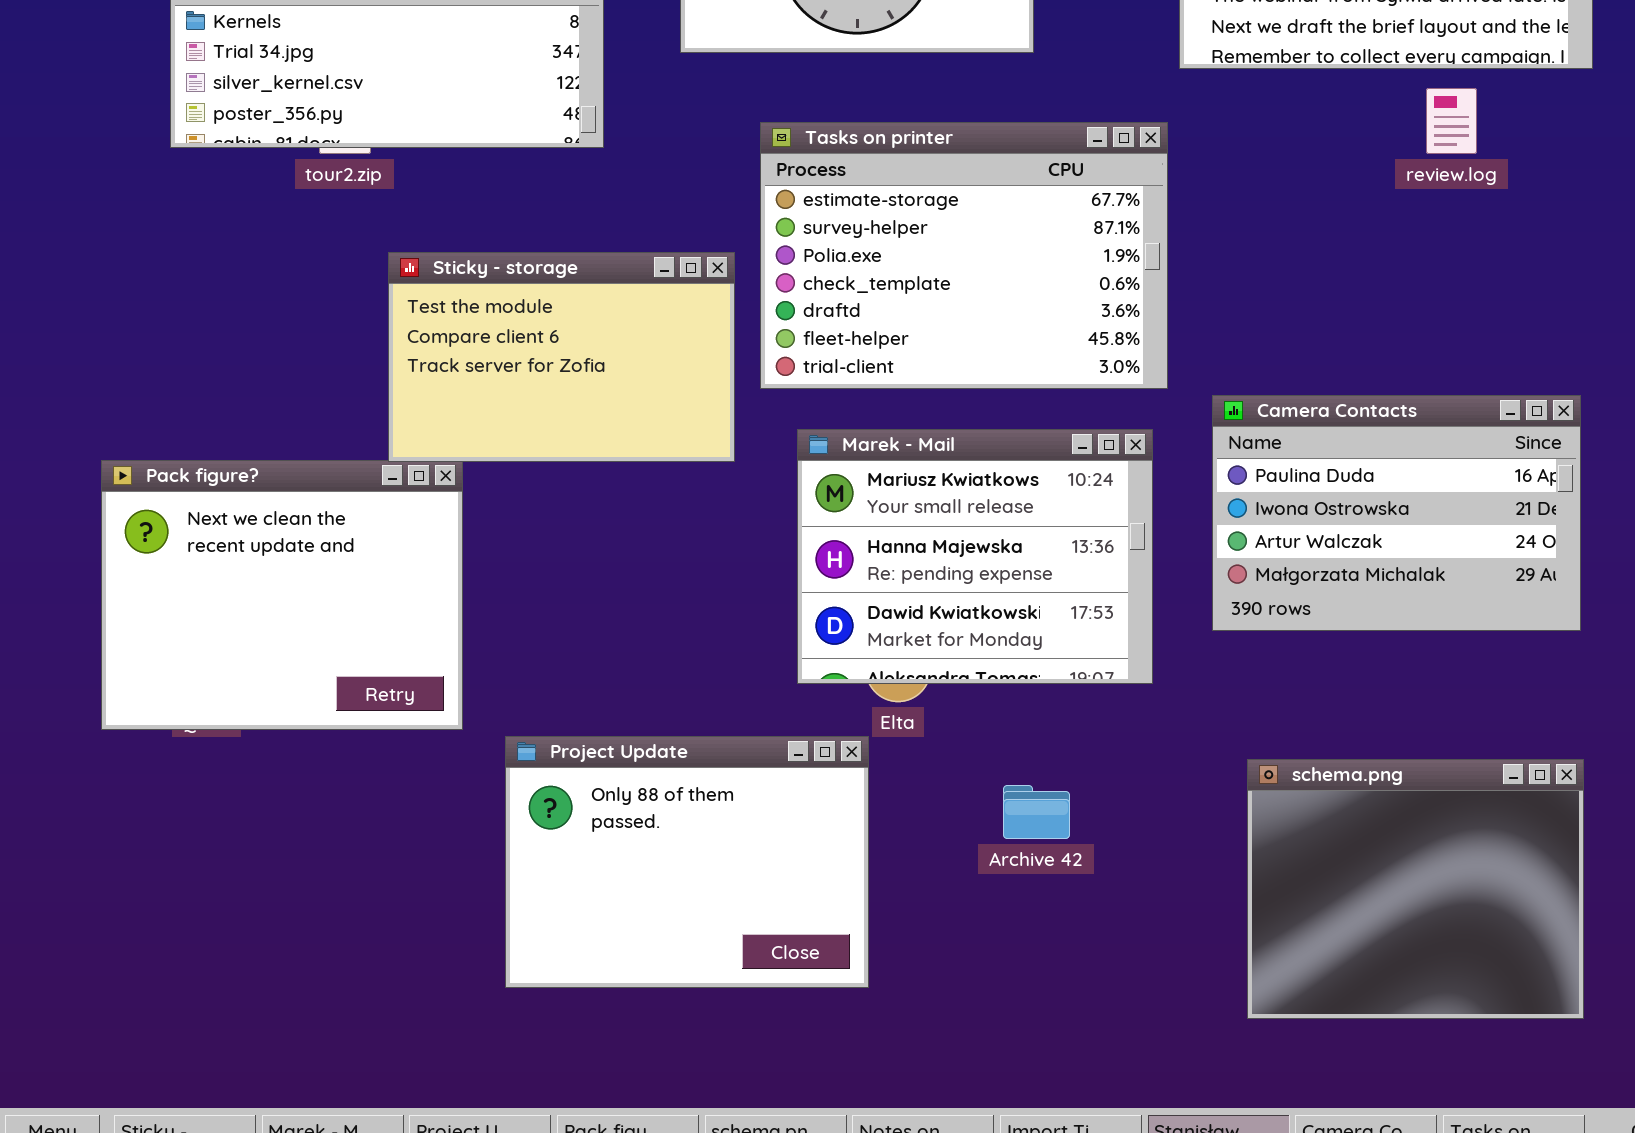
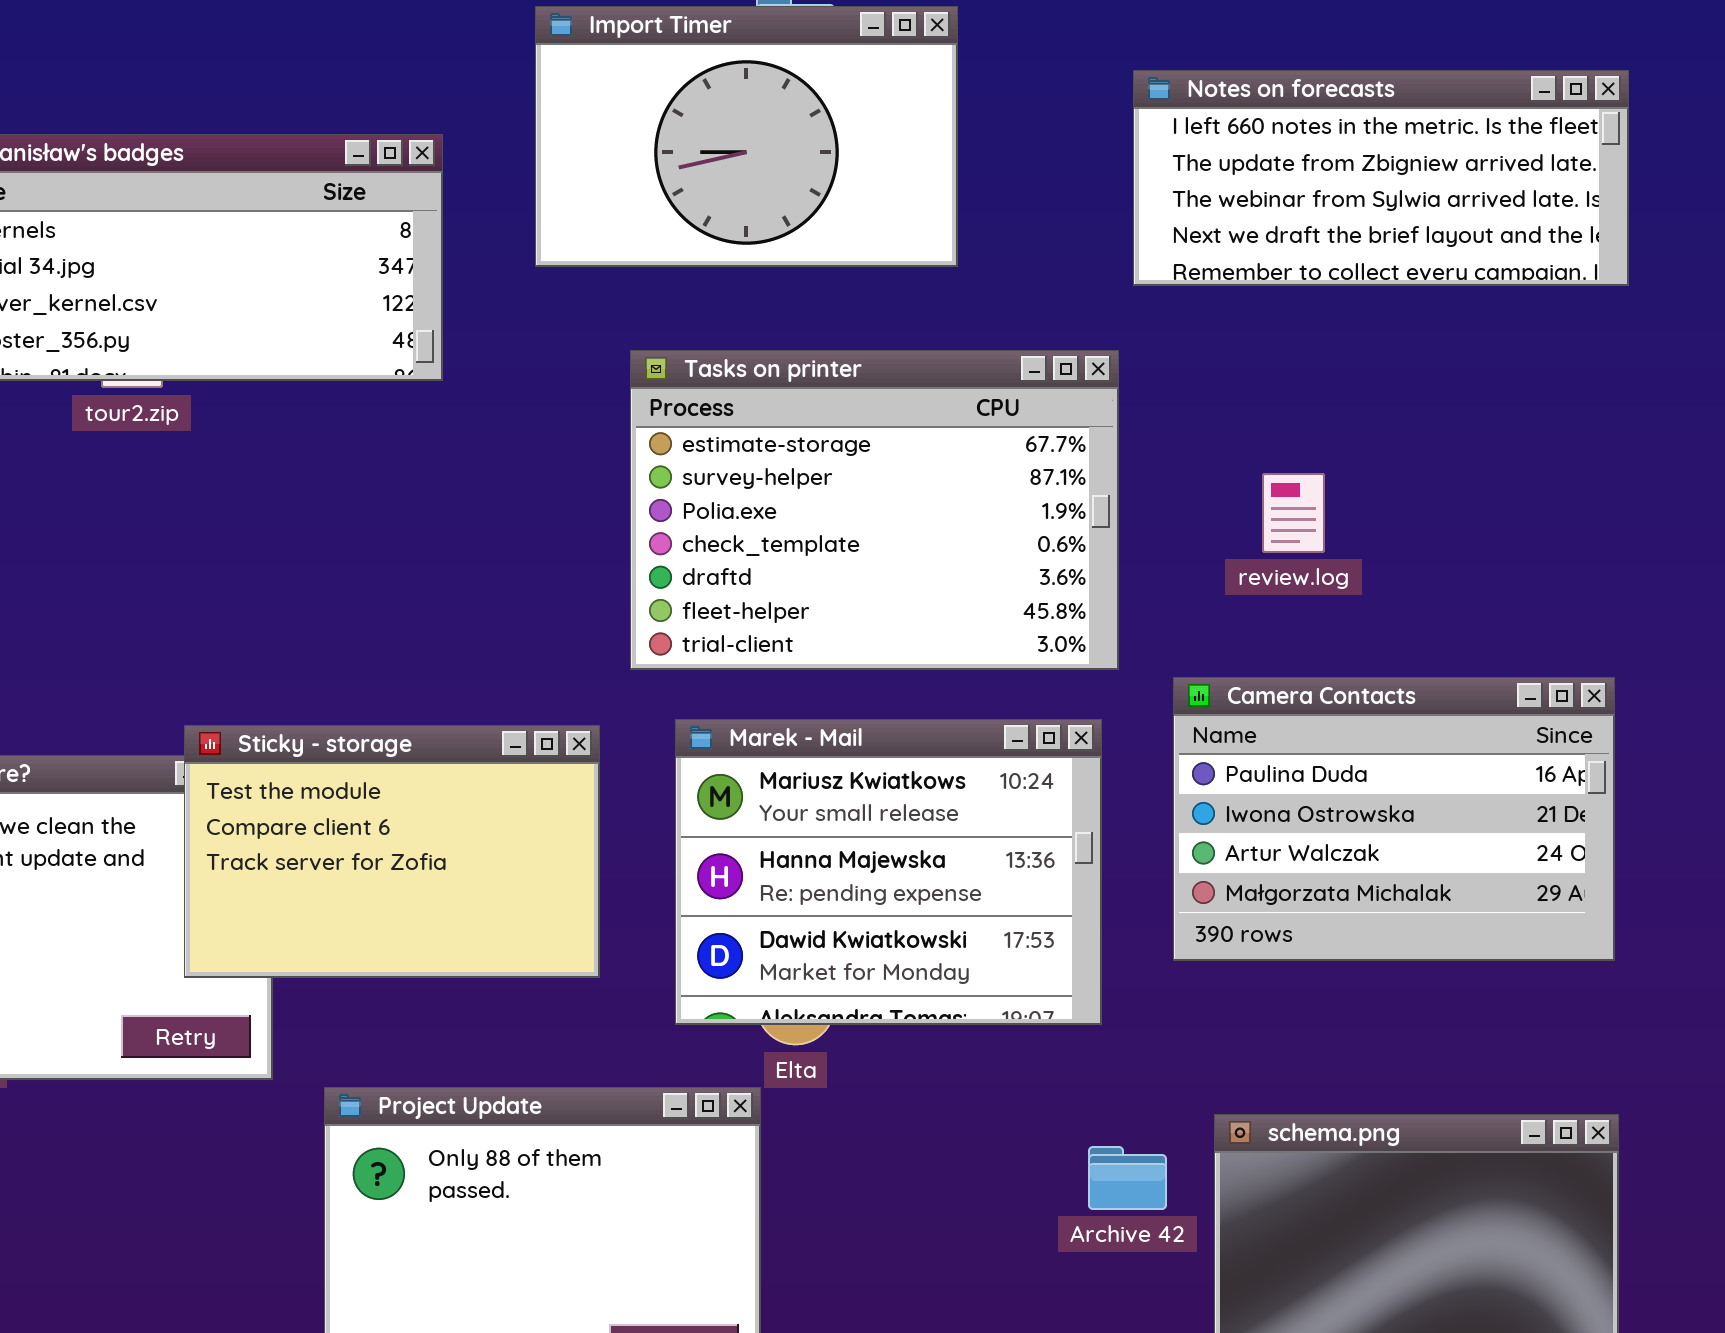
review.log: [1426,88,1477,154] -> [1262,473,1325,553], moved
Sticky - storage: [388,252,735,462] -> [184,725,600,978], moved
Archive 42: [1003,785,1070,839] -> [1088,1146,1167,1210], moved

